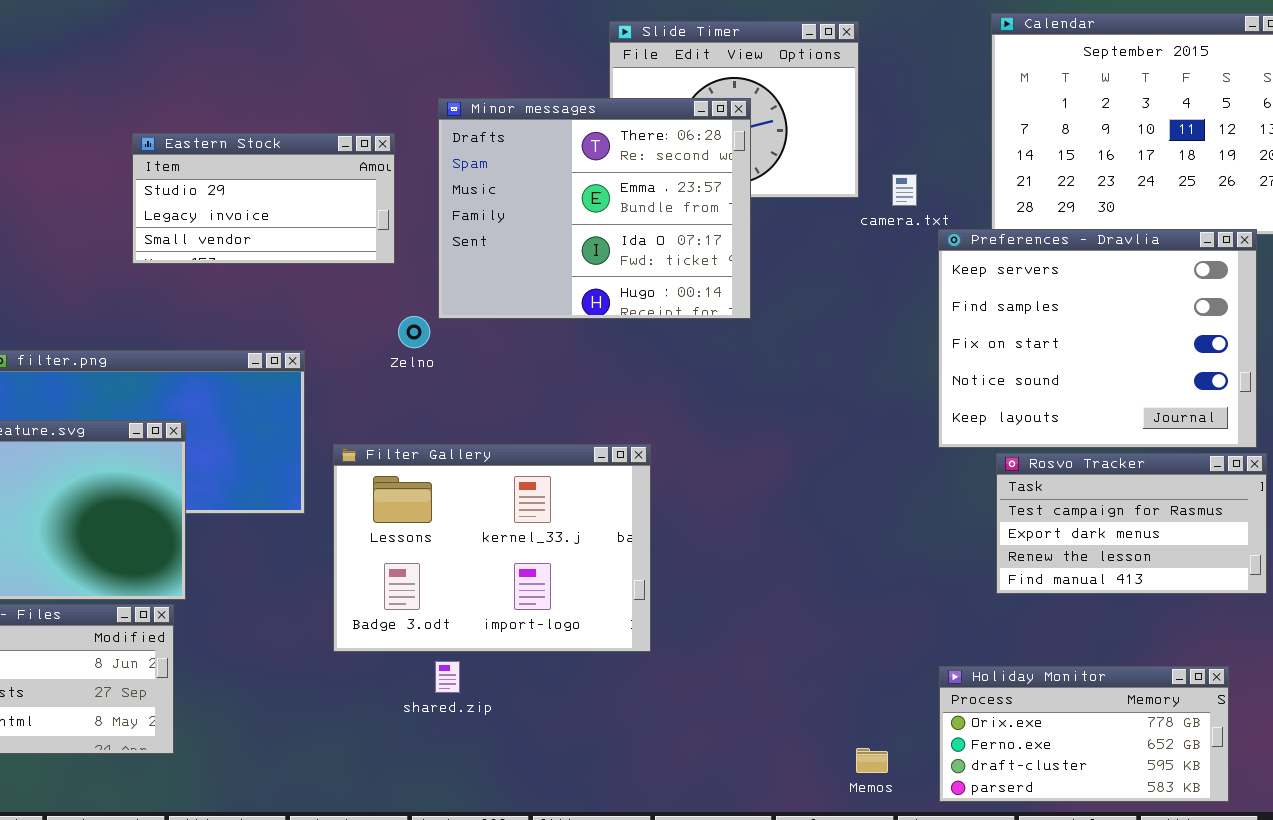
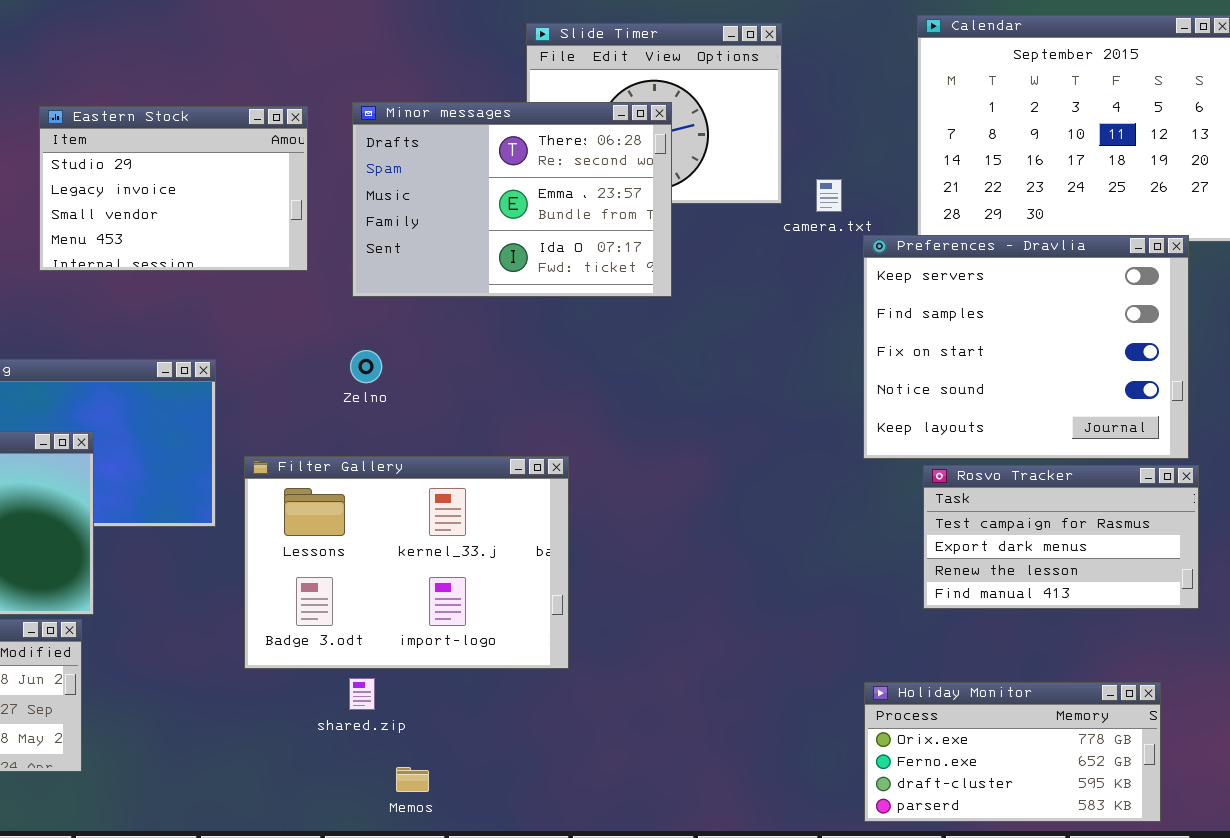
Minor messages: [438,98,751,319] -> [352,102,672,297], resized
Eastern Stock: [132,133,395,264] -> [39,106,308,271], resized
Zelno: [398,316,430,348] -> [350,350,382,383], moved
Memos: [856,748,888,773] -> [396,767,429,792], moved

